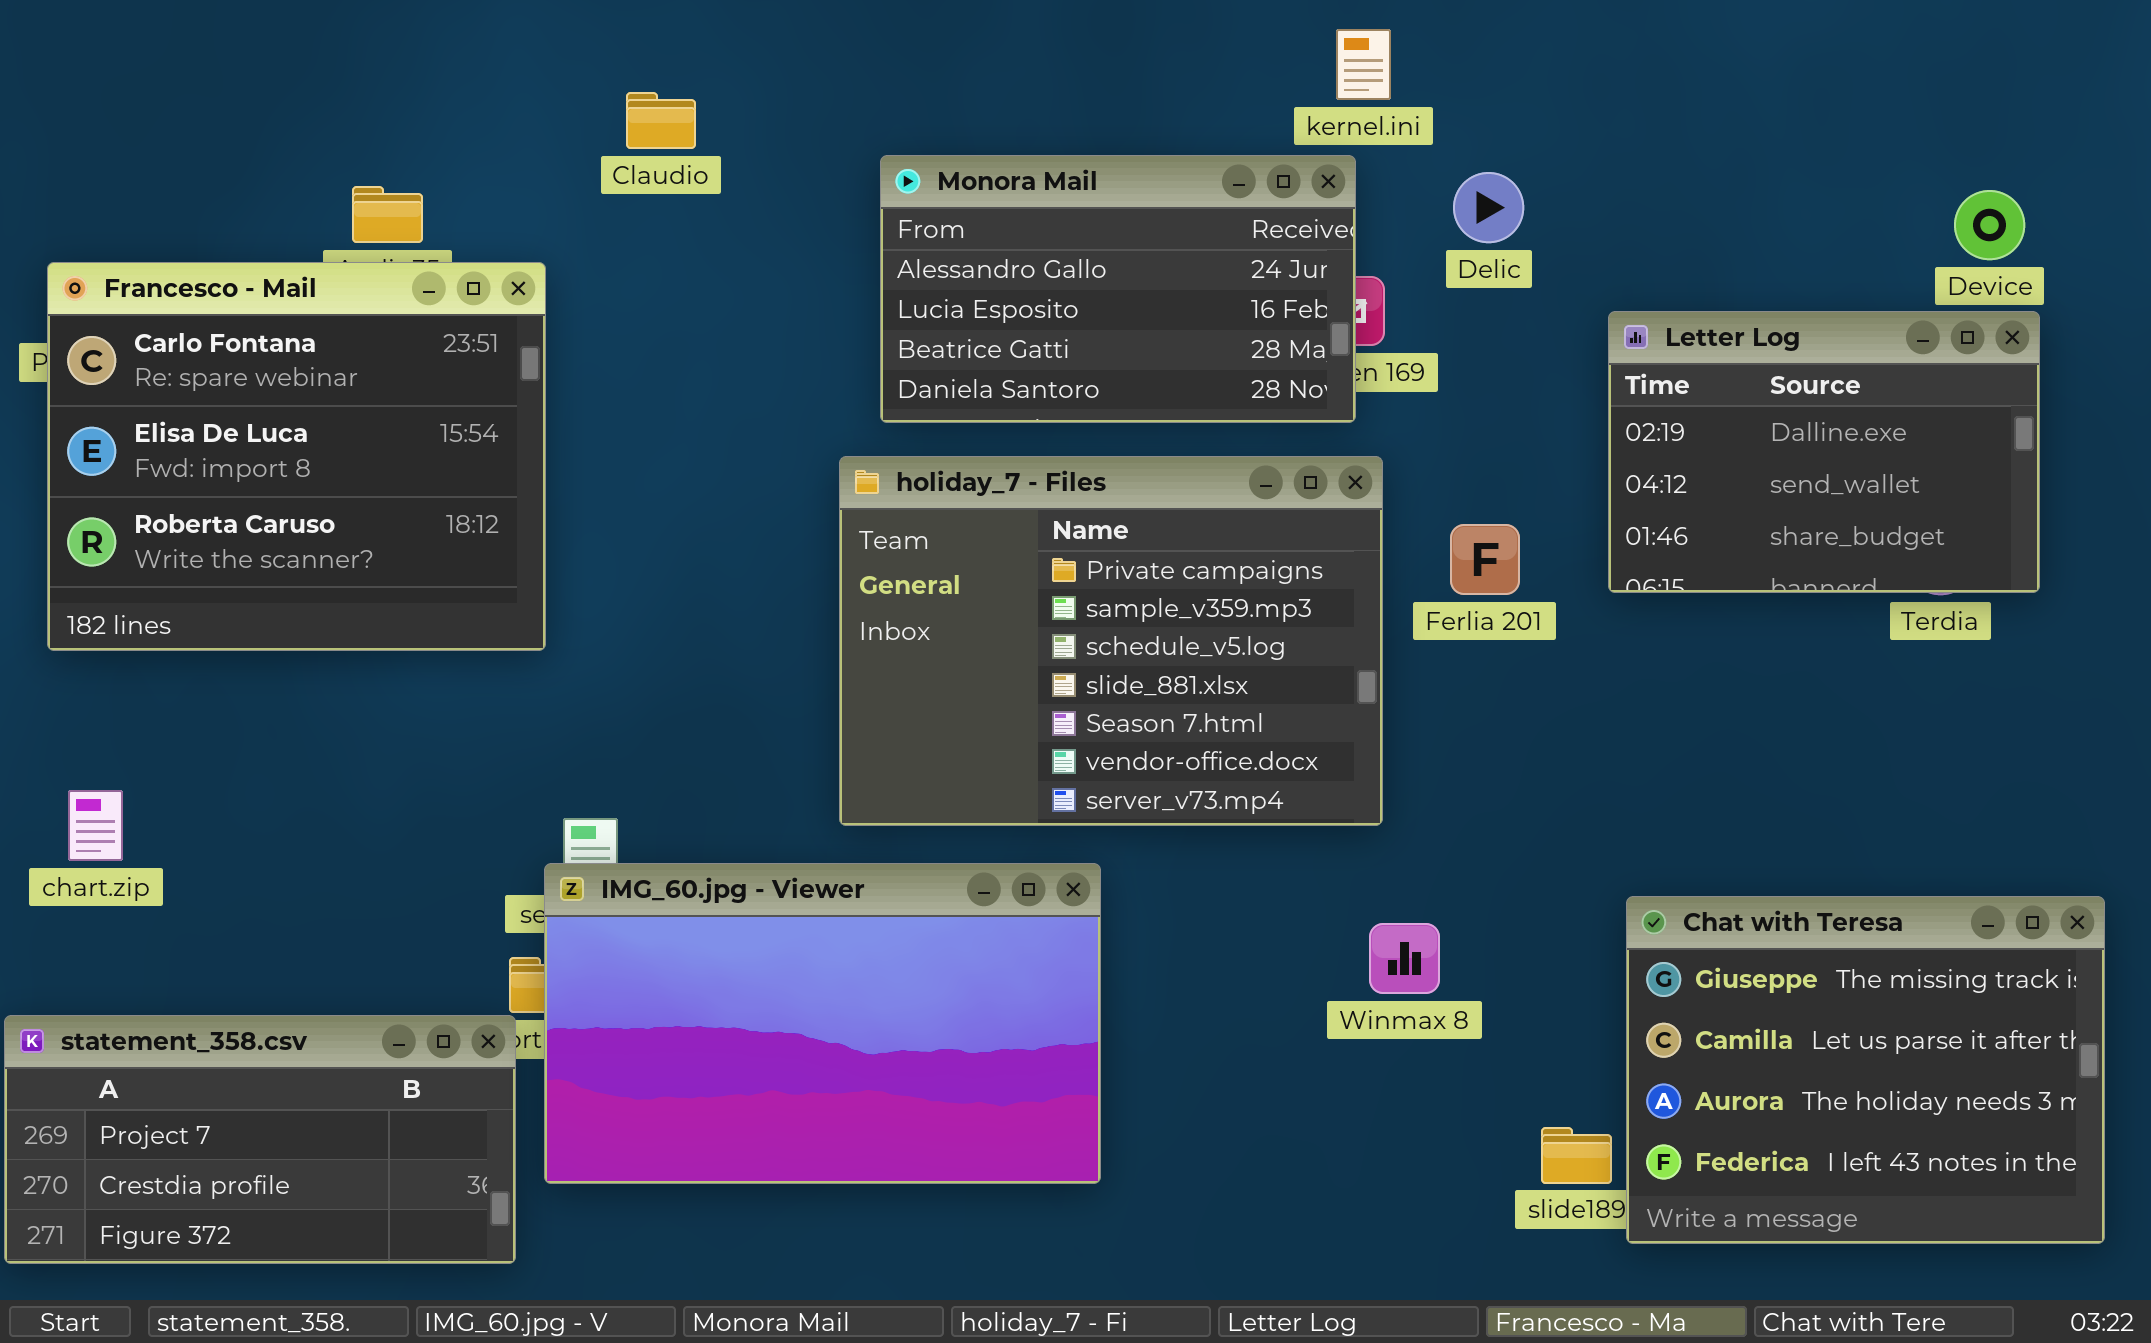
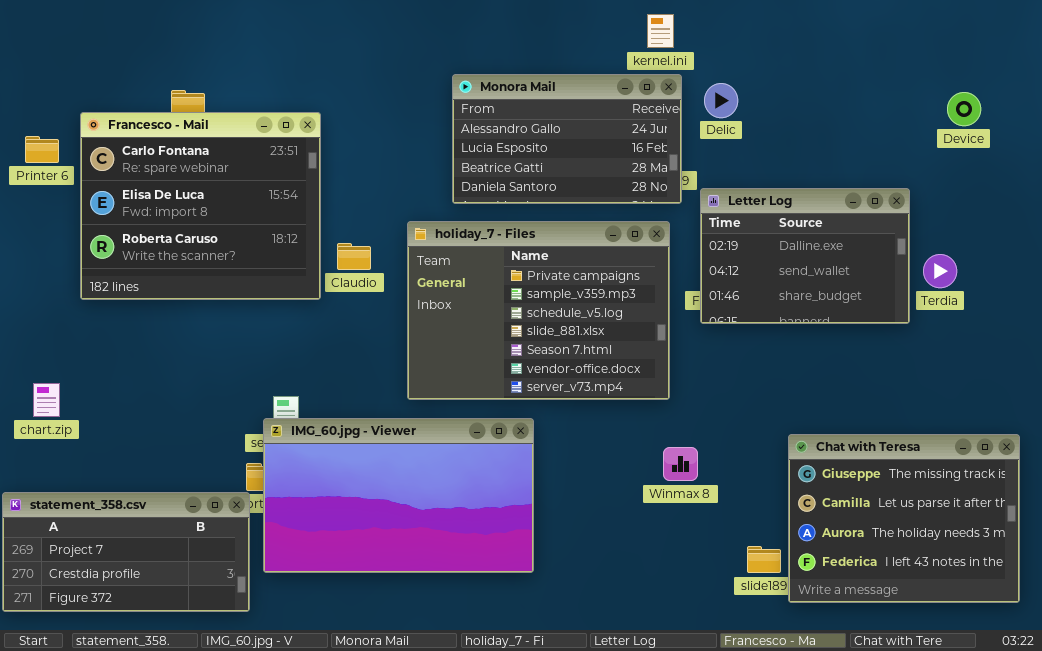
Claudio: [626,92,696,149] -> [337,243,371,270], moved
Monora Mail: [880,155,1356,423] -> [452,74,682,204], moved
Francesco - Mail: [47,262,546,651] -> [80,112,321,300], moved
Letter Log: [1608,311,2040,593] -> [700,188,910,324], moved

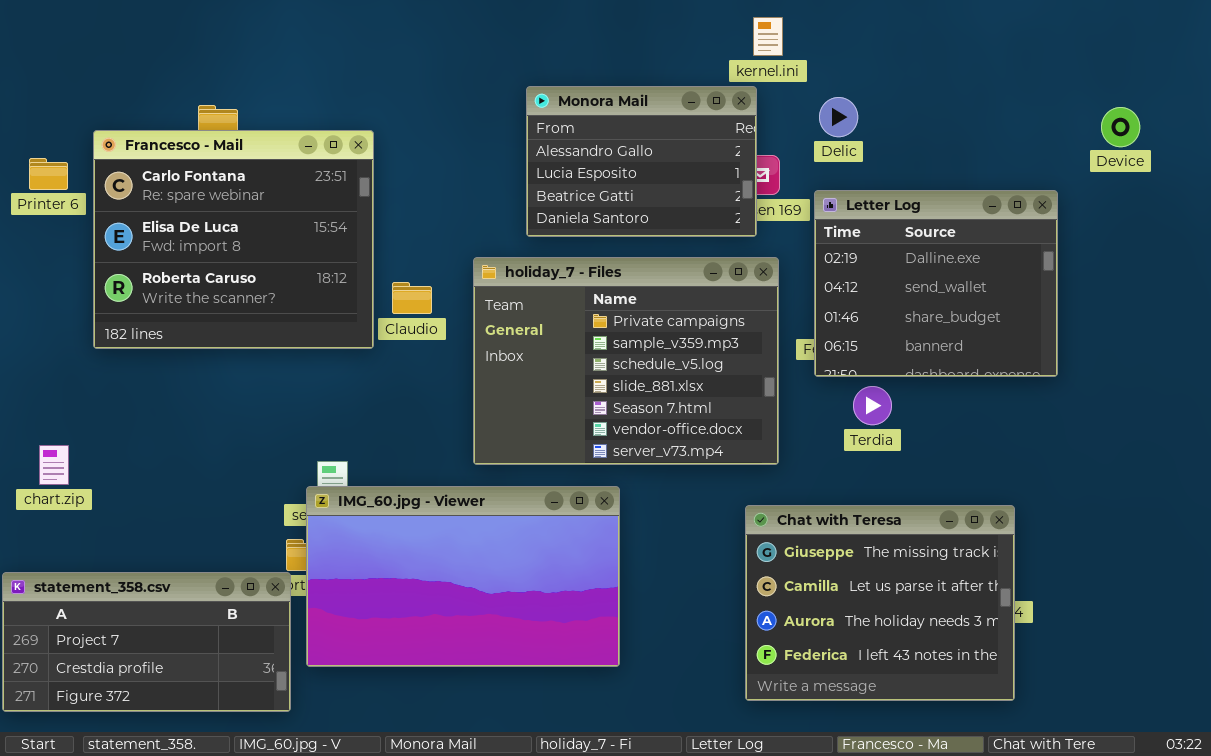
Monora Mail: [452,74,682,204] -> [526,86,757,237], resized
Letter Log: [700,188,910,324] -> [814,190,1058,377], resized
Terdia: [923,254,957,288] -> [853,386,892,425], moved
Chat with Teresa: [788,434,1020,603] -> [745,505,1015,701], moved

